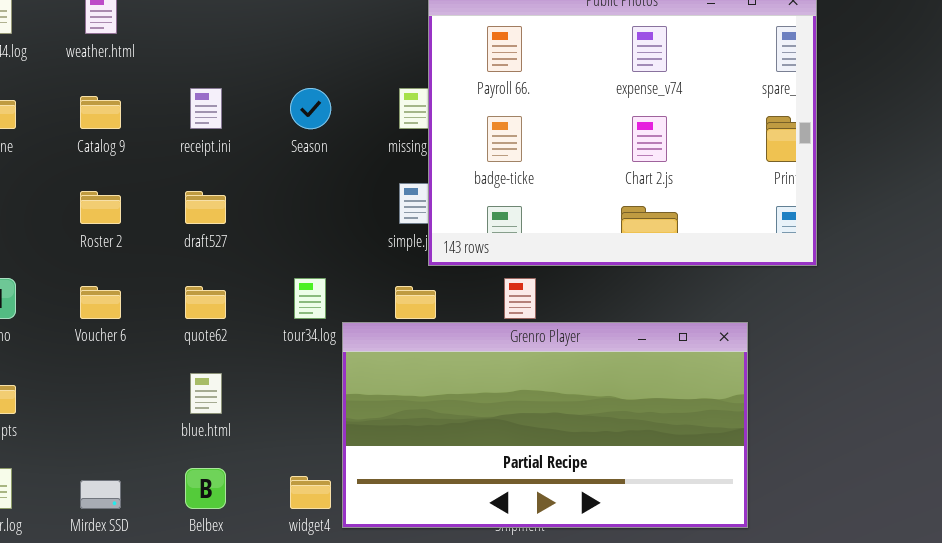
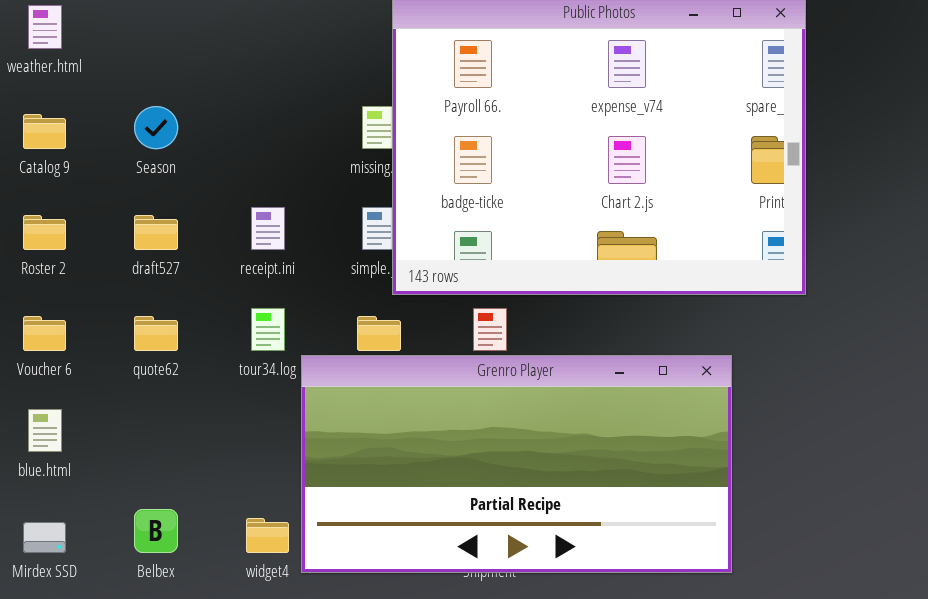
receipt.ini: [190,88,222,129] -> [251,207,285,250], moved
Season: [290,88,331,129] -> [134,106,178,149], moved
blue.html: [190,373,222,414] -> [28,409,62,452], moved

